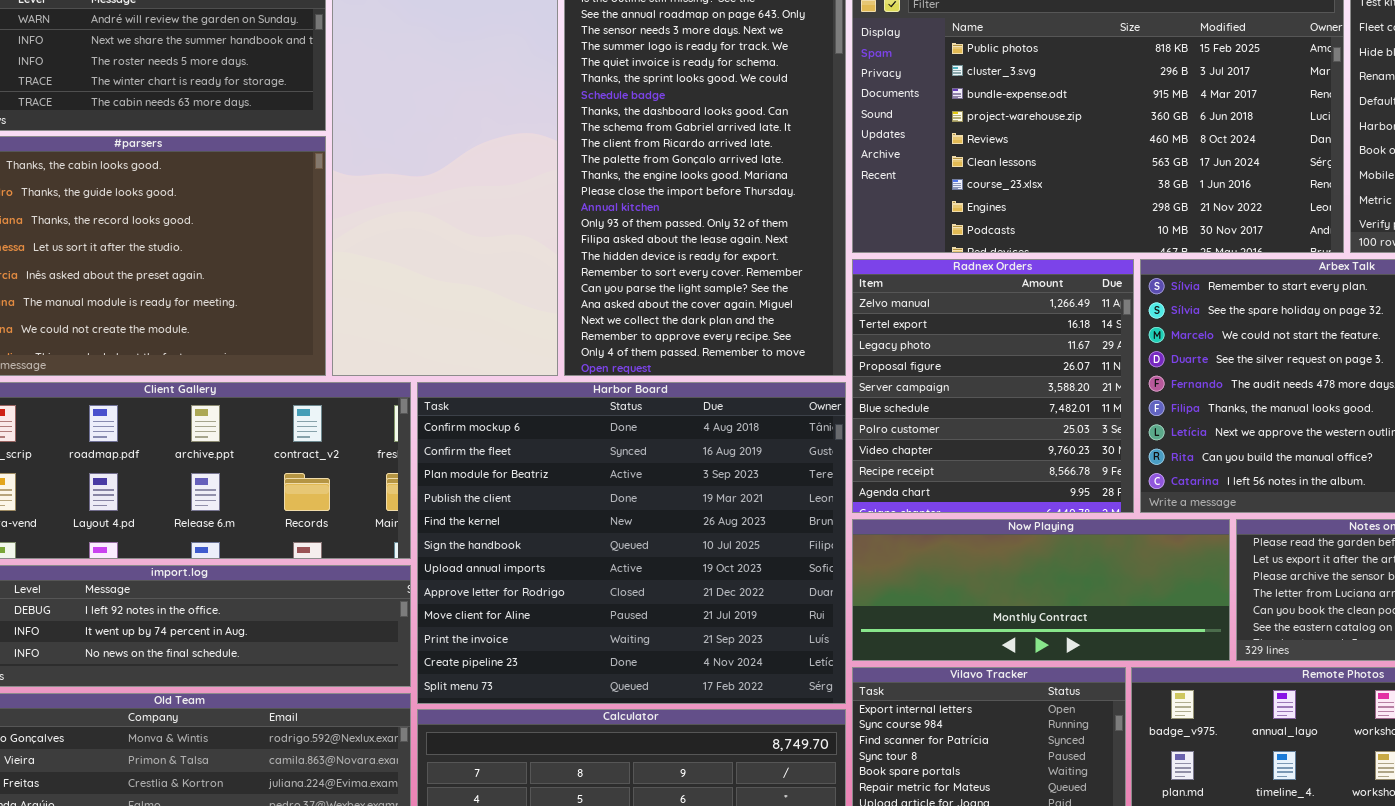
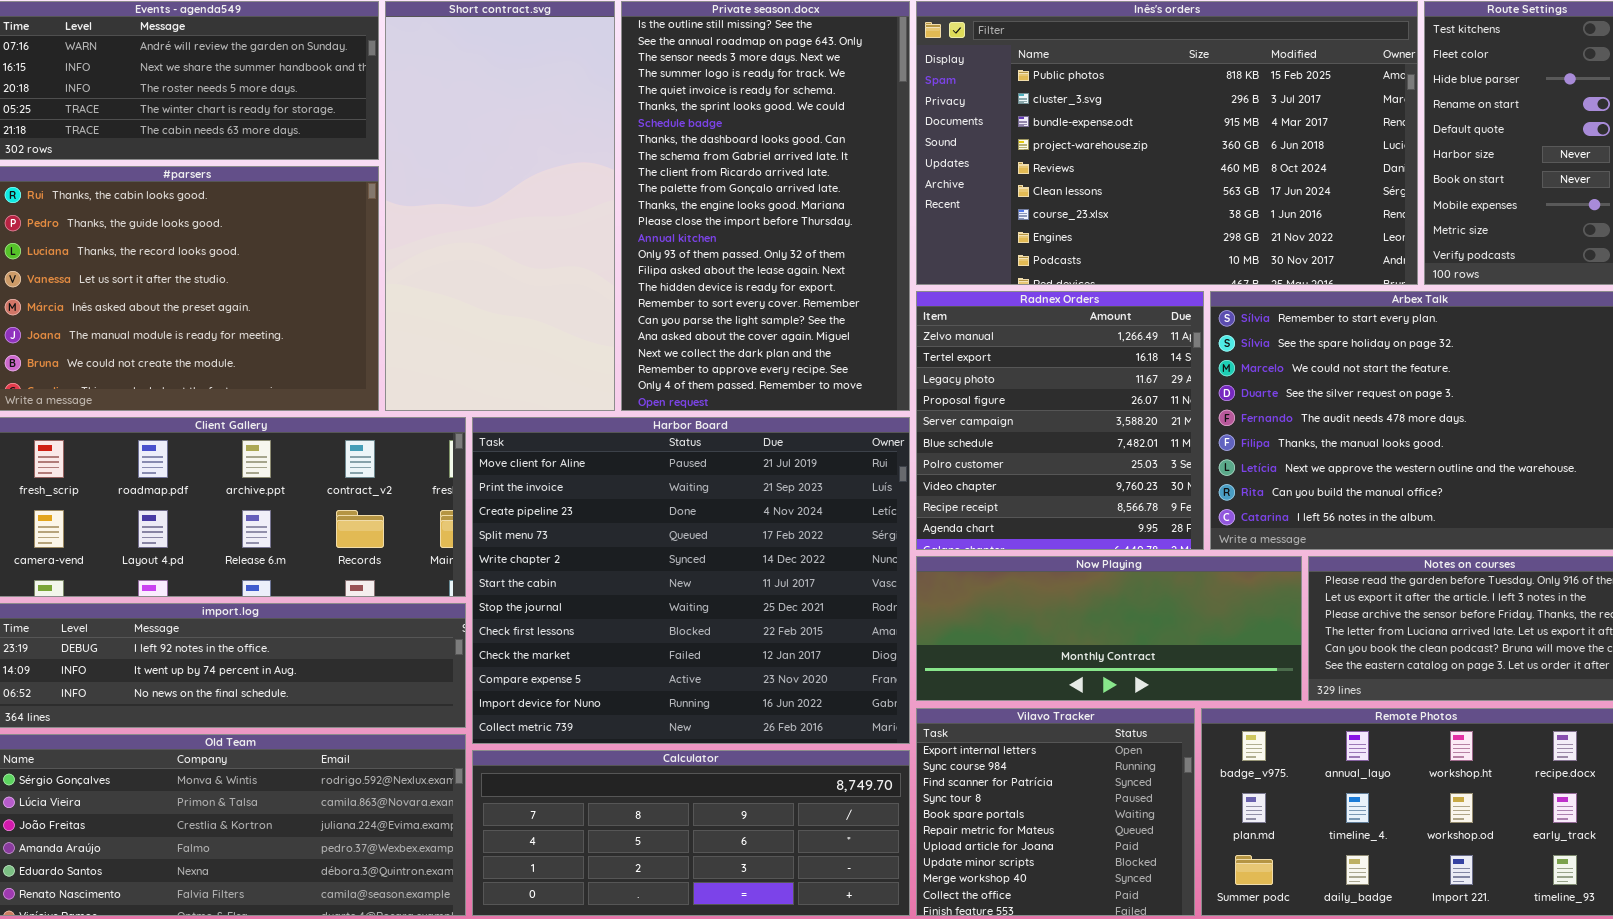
Harbor Board: [417,382,846,704] -> [472,417,910,744], scrolled down 8 rows

